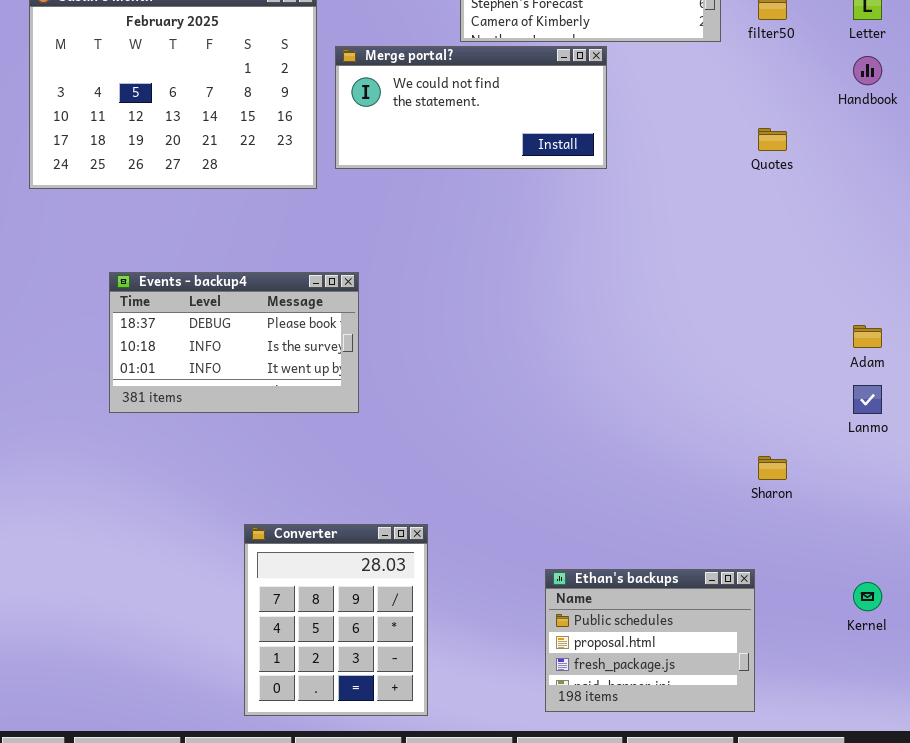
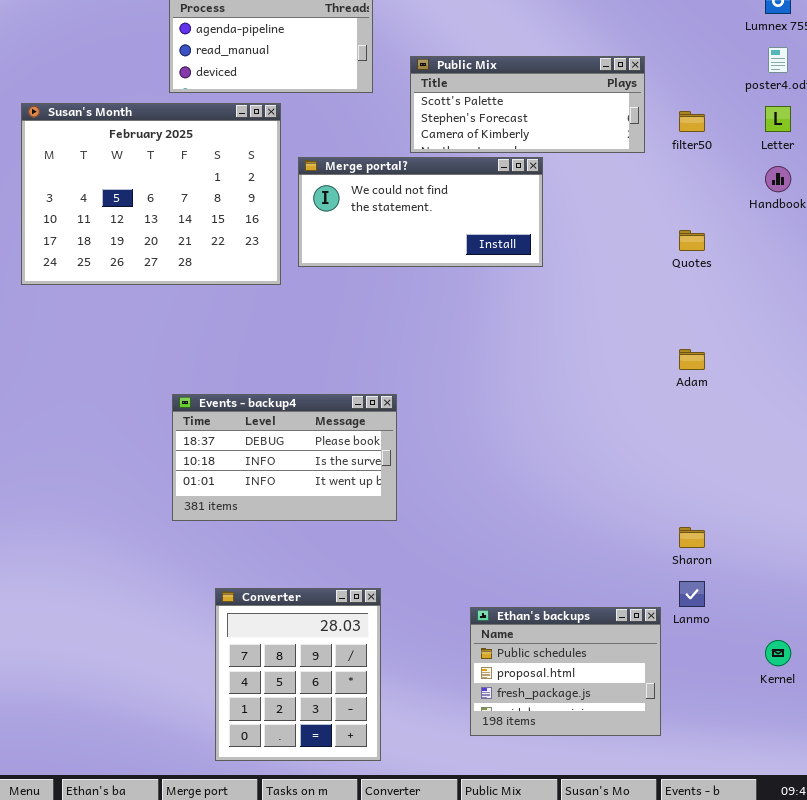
Events - backup4: [109,272,359,413] -> [172,394,397,521], moved
Adam: [853,325,882,348] -> [679,349,705,370], moved
Lanmo: [853,385,882,414] -> [679,581,705,607], moved
Ethan's backups: [545,569,755,712] -> [470,607,661,736], moved

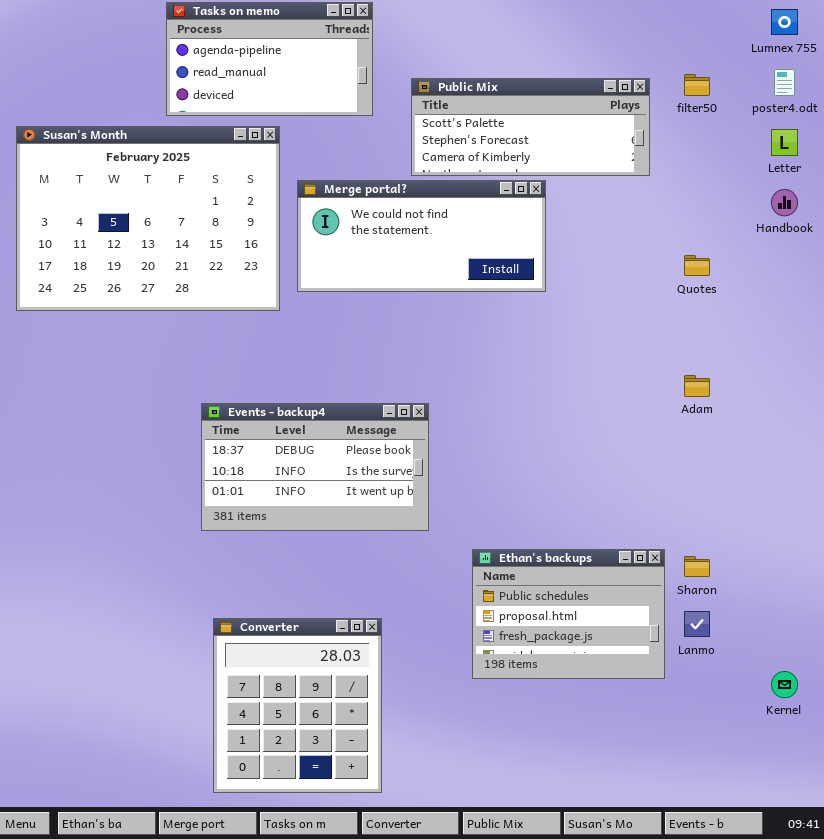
filter50: [679,111,705,132] -> [684,74,710,96], moved
Events - backup4: [172,394,397,521] -> [201,403,429,531], moved
Ethan's backups: [470,607,661,736] -> [472,549,665,679], moved

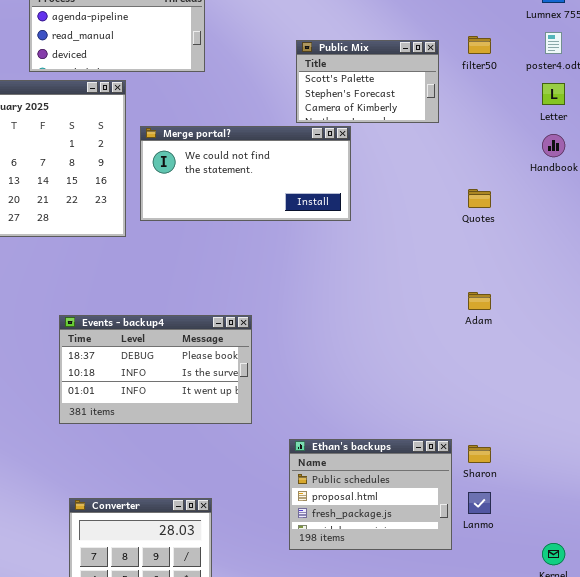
Public Mix: [411,78,650,176] -> [296,40,439,123], resized

